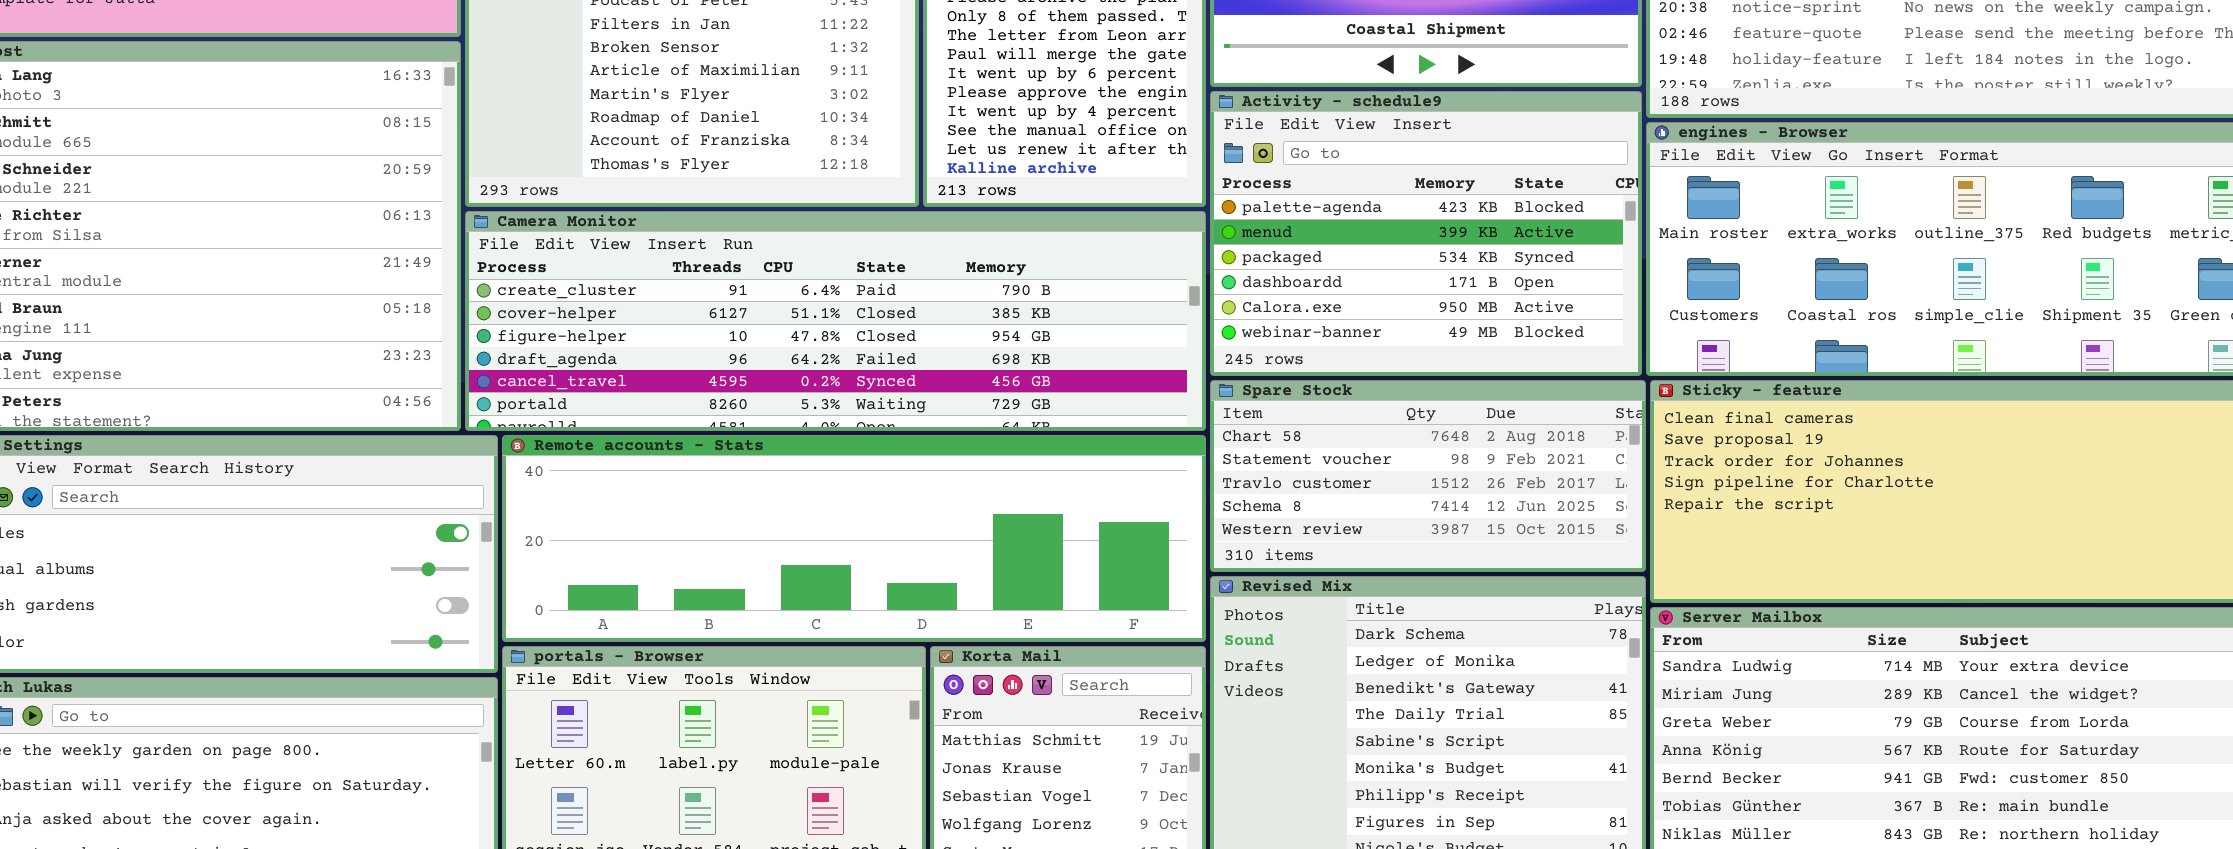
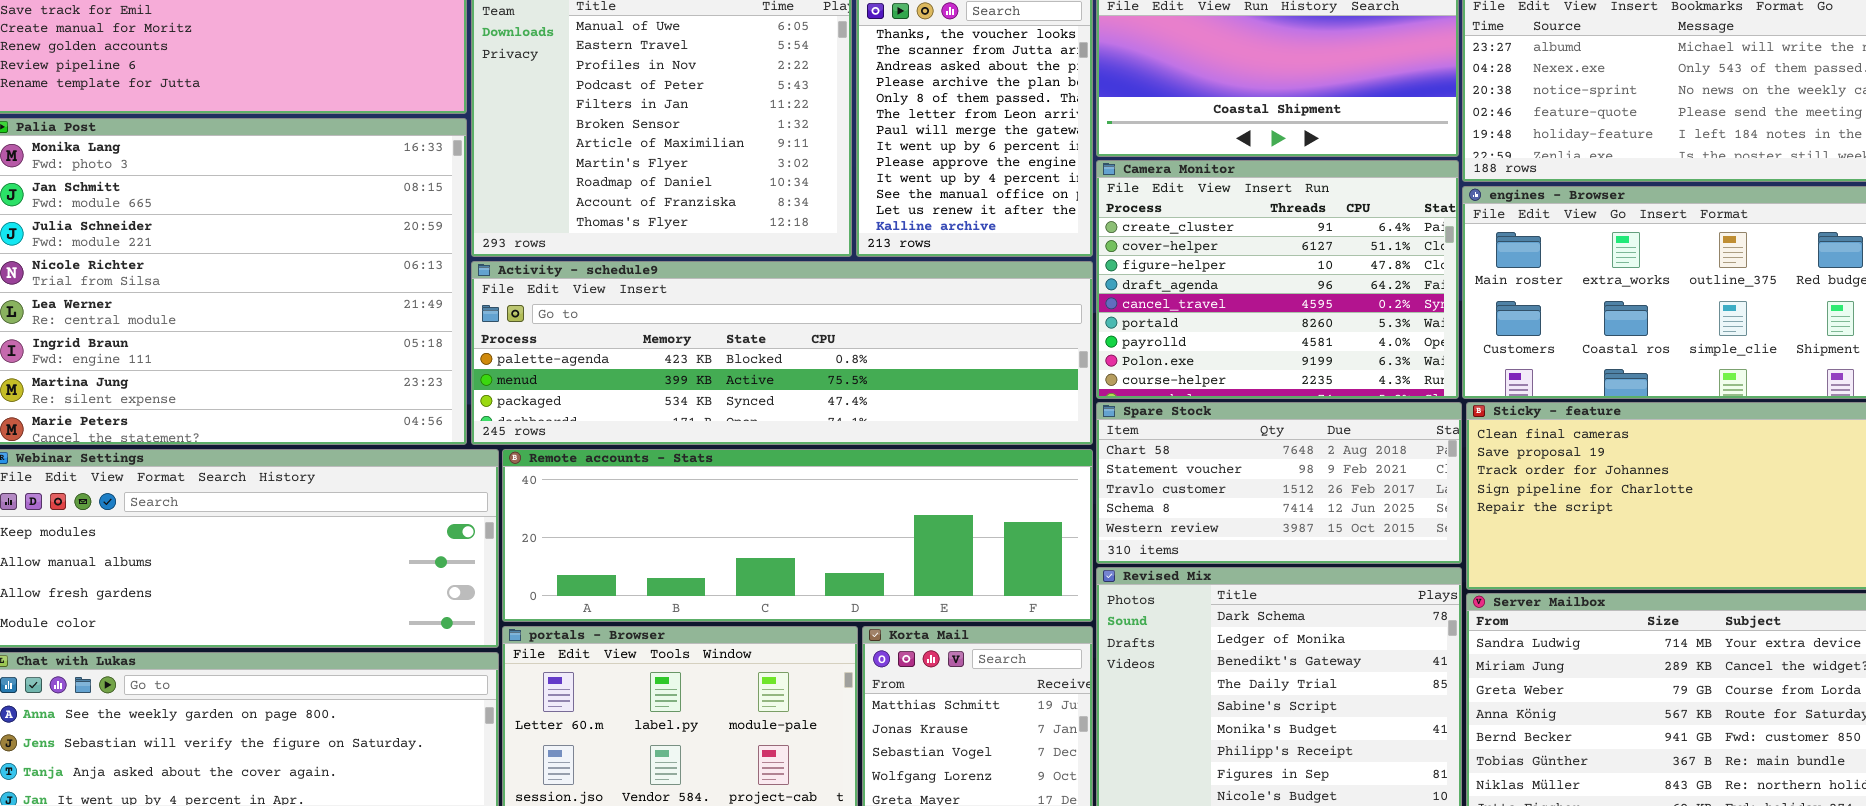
Activity - schedule9: [1210,91,1642,376] -> [471,261,1093,445], moved, resized
Camera Monitor: [465,211,1206,431] -> [1096,160,1459,399], moved, resized

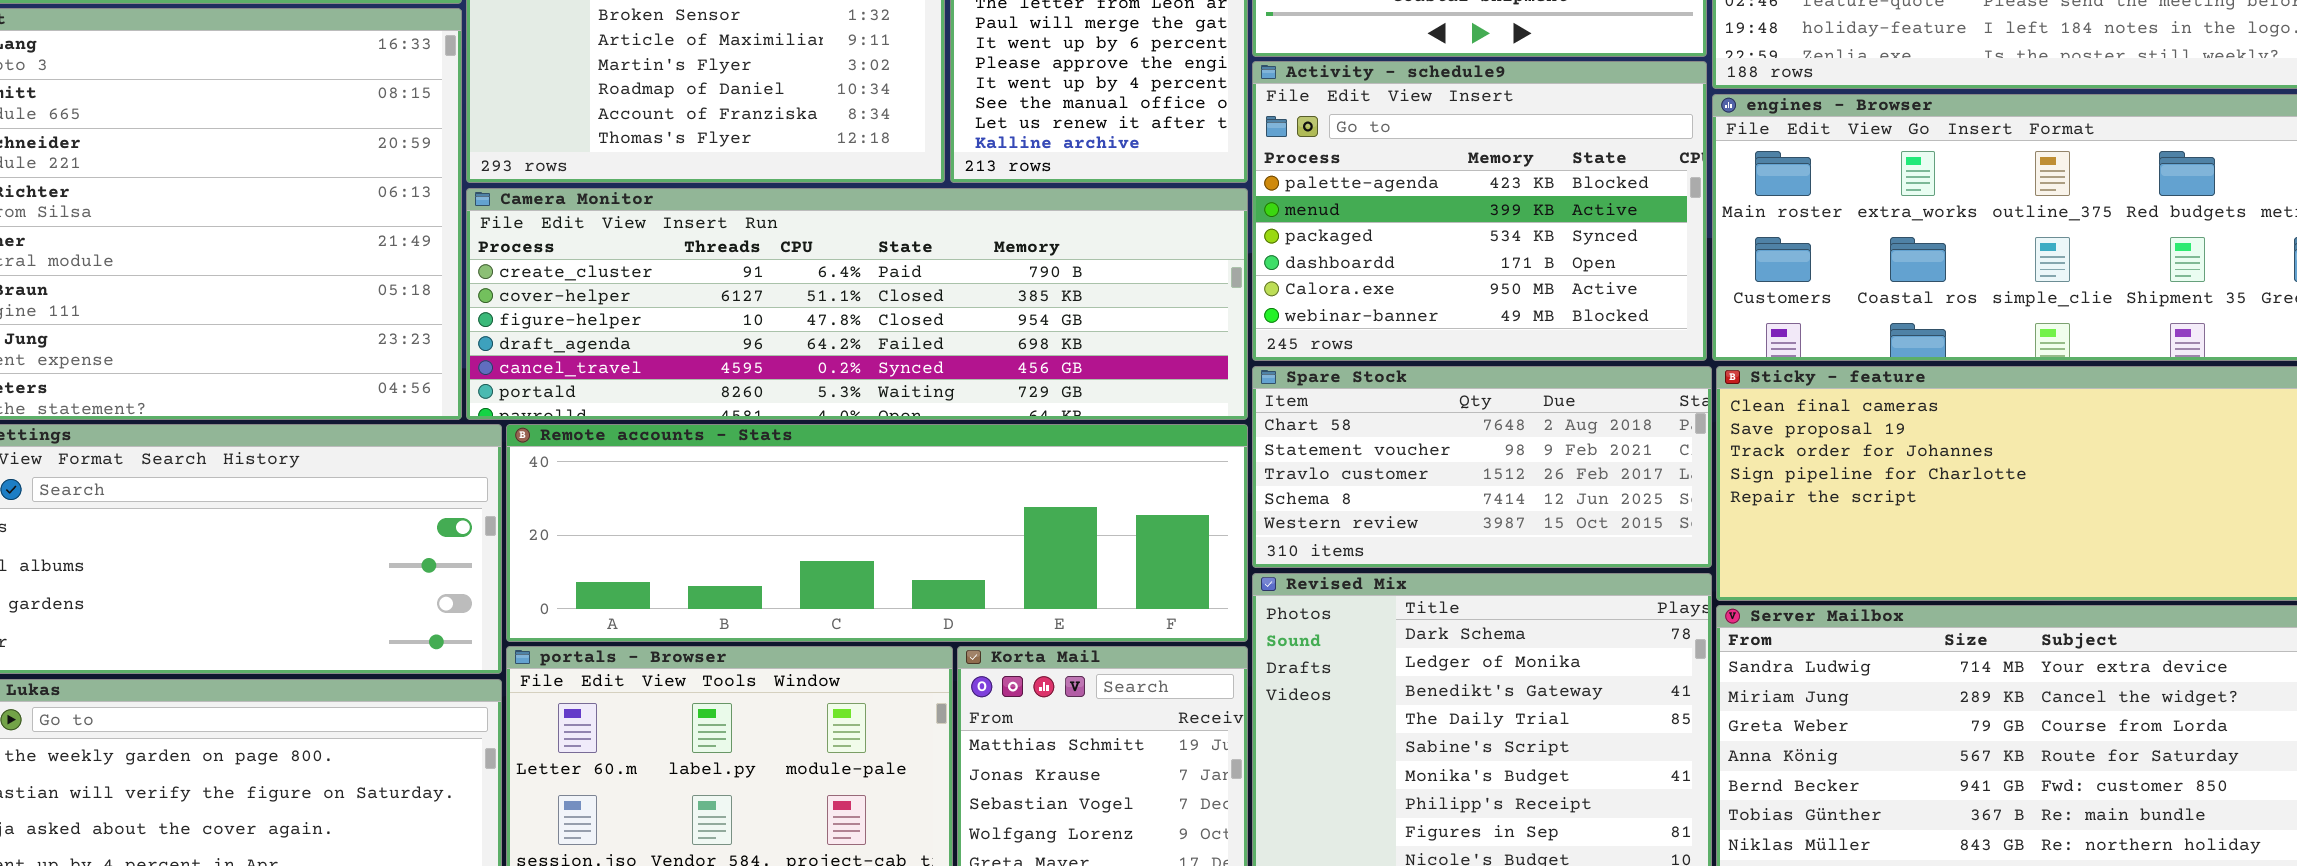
Camera Monitor: [1096,160,1459,399] -> [466,188,1248,420], moved, resized
Activity - schedule9: [471,261,1093,445] -> [1252,61,1707,361], moved, resized

